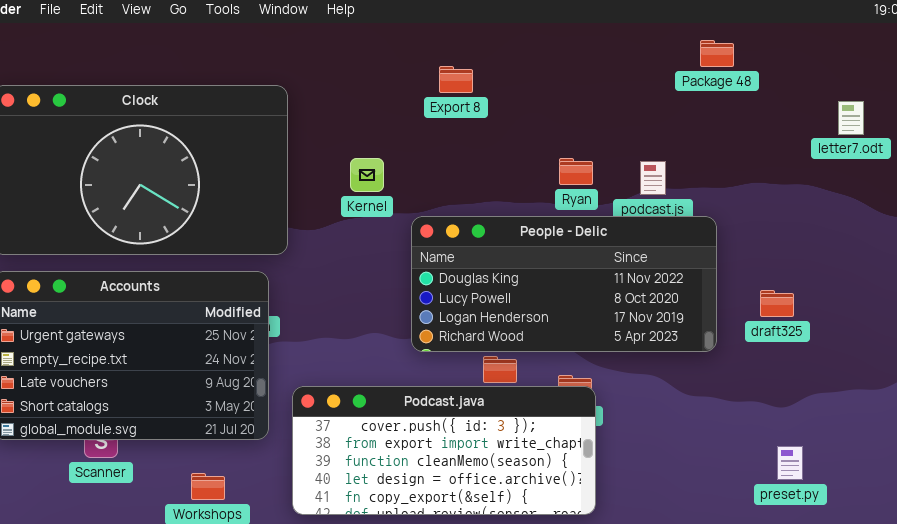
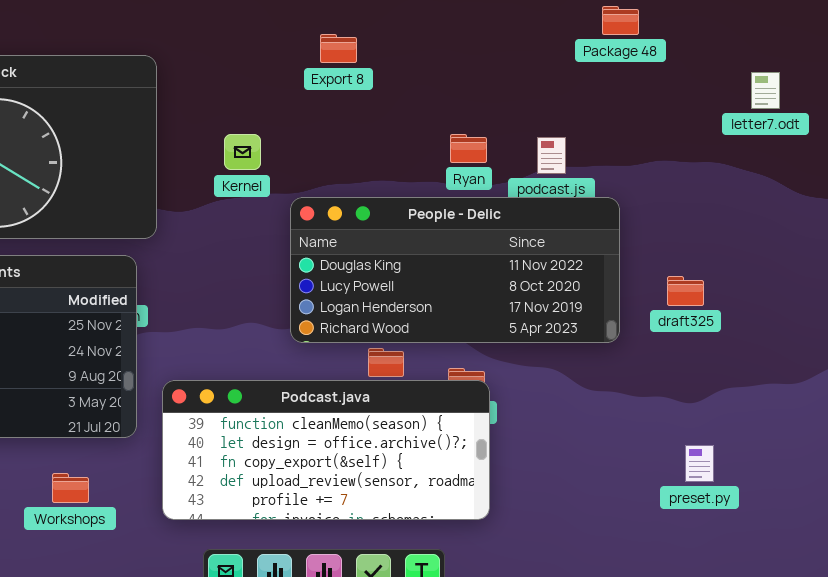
Podcast.java: [292,386,596,515] -> [162,380,490,520], scrolled down 2 rows

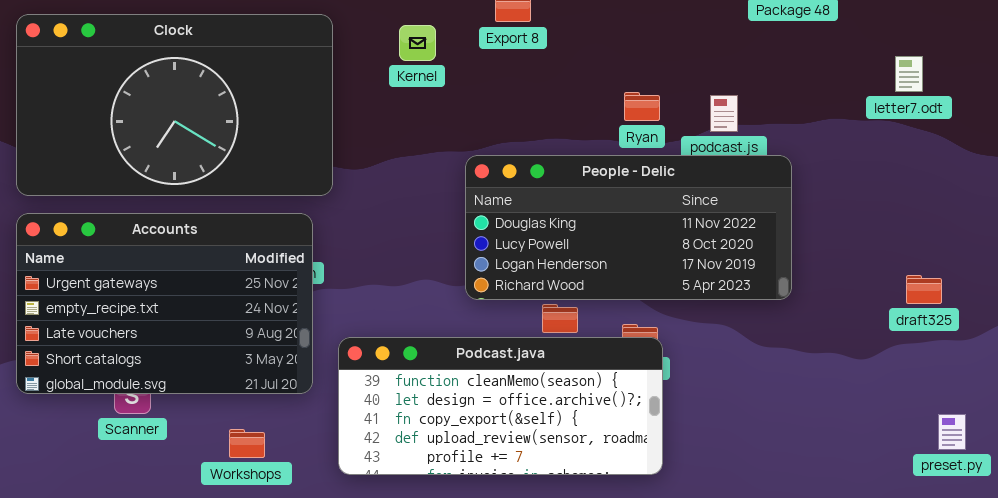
letter7.odt: [751,72,780,109] -> [895,56,923,92], moved
Kernel: [224,134,261,170] -> [399,25,436,61], moved
draft325: [667,276,704,306] -> [906,275,942,304], moved
preset.py: [685,445,714,482] -> [938,414,966,450], moved

